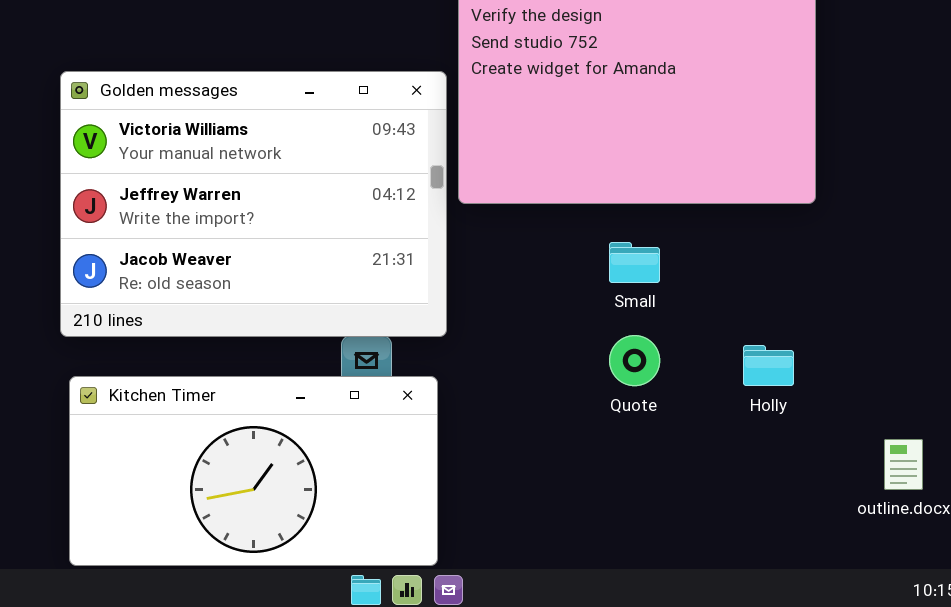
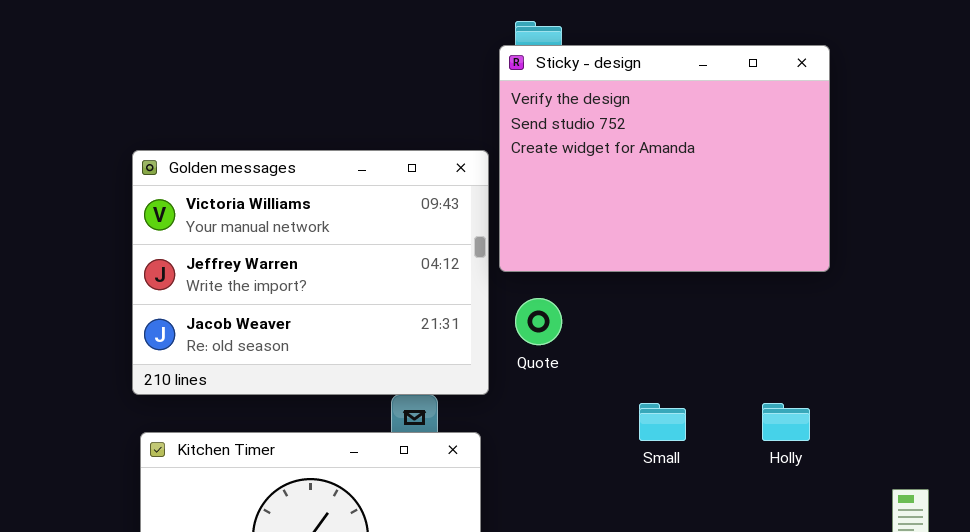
Small: [609,242,660,283] -> [639,403,686,441], moved
Quote: [609,335,660,386] -> [515,298,562,345], moved

